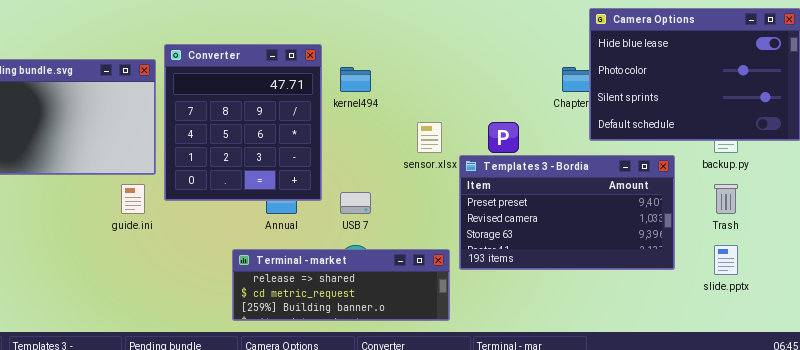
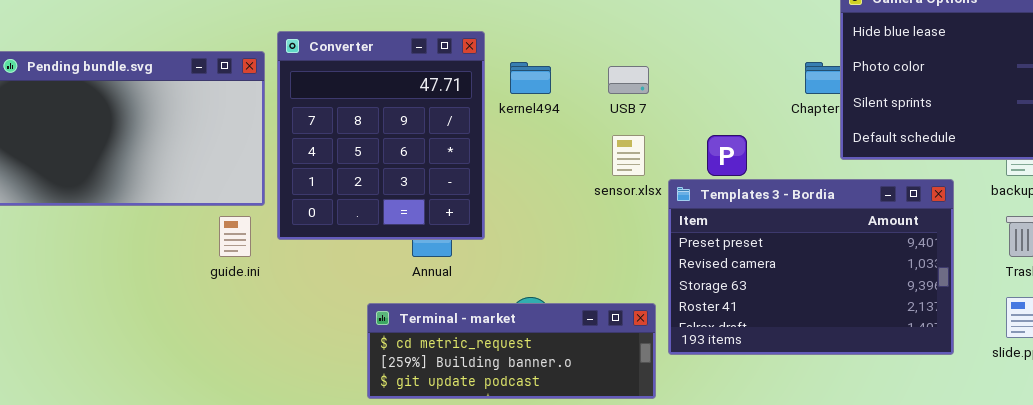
Templates 3 - Bordia: [459,155,675,270] -> [668,179,954,355], resized
USB 7: [340,192,371,214] -> [608,66,649,94], moved
Terminal - market: [232,249,450,321] -> [367,303,656,399], scrolled down 1 row

